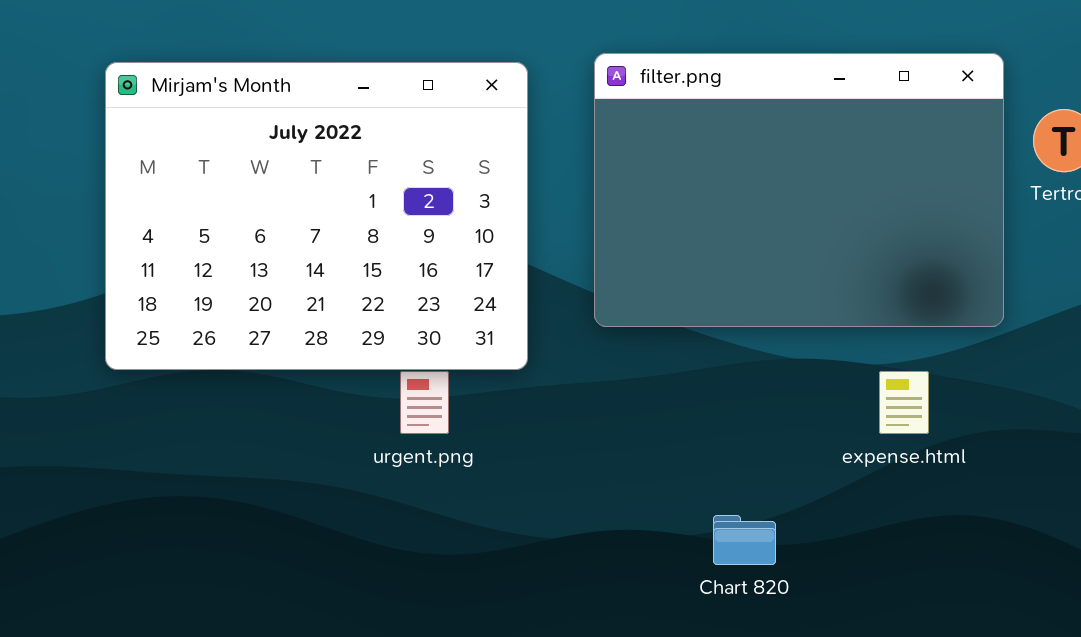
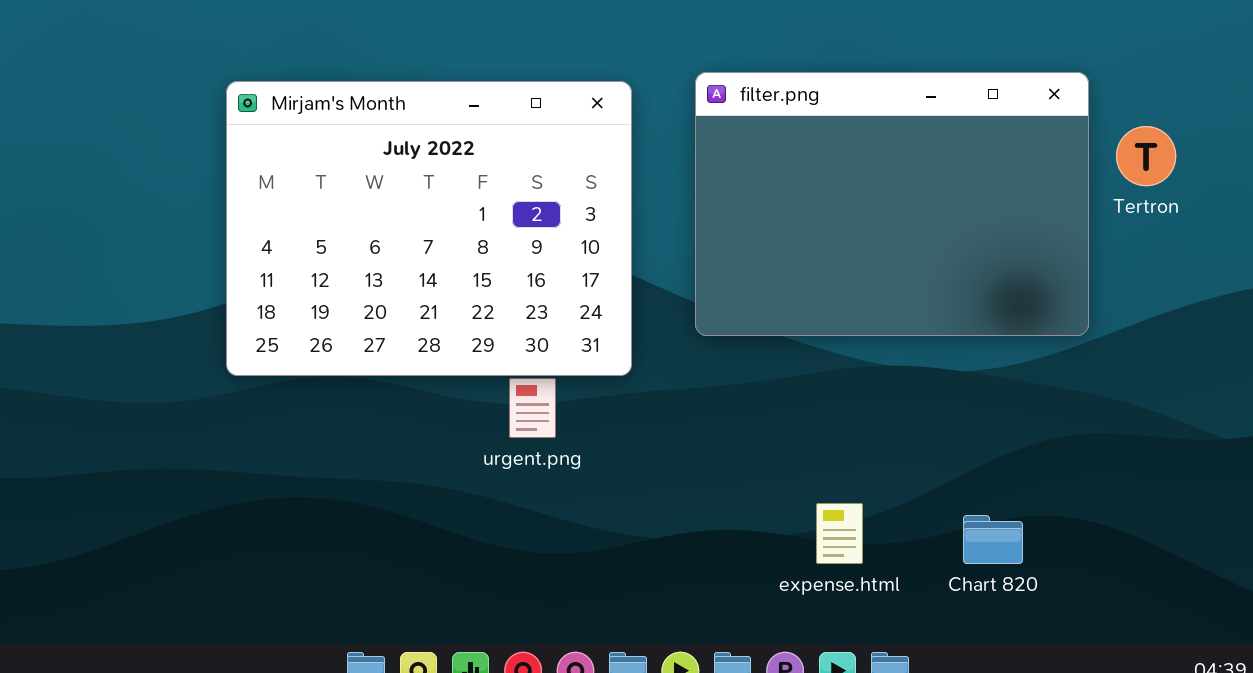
expense.html: [879,371,929,434] -> [816,503,863,564], moved
Chart 820: [713,515,776,565] -> [963,515,1023,564], moved

